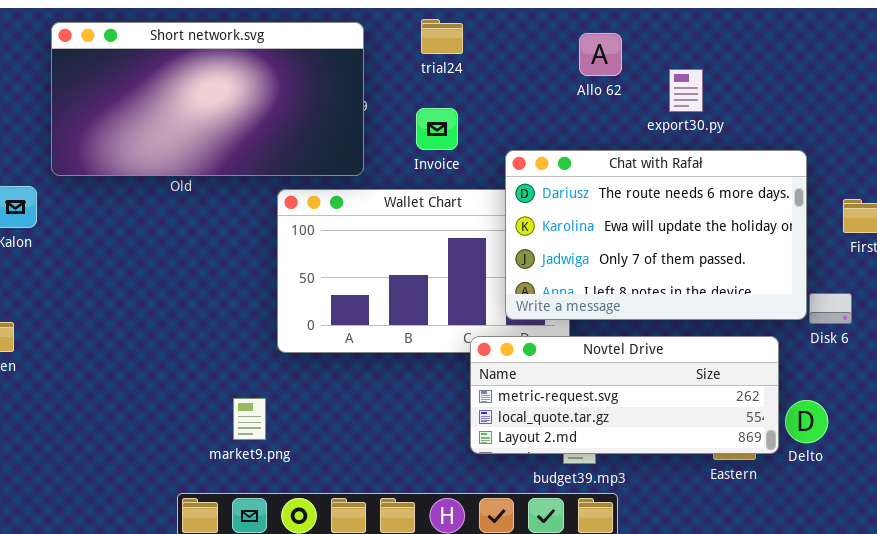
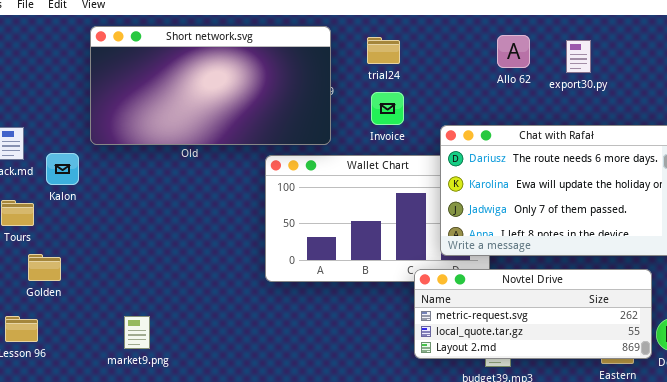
trial24: [421,19,463,54] -> [367,37,400,64], moved
export30.py: [669,69,703,112] -> [566,40,591,73], moved
market9.png: [233,398,266,440] -> [124,316,150,349], moved

